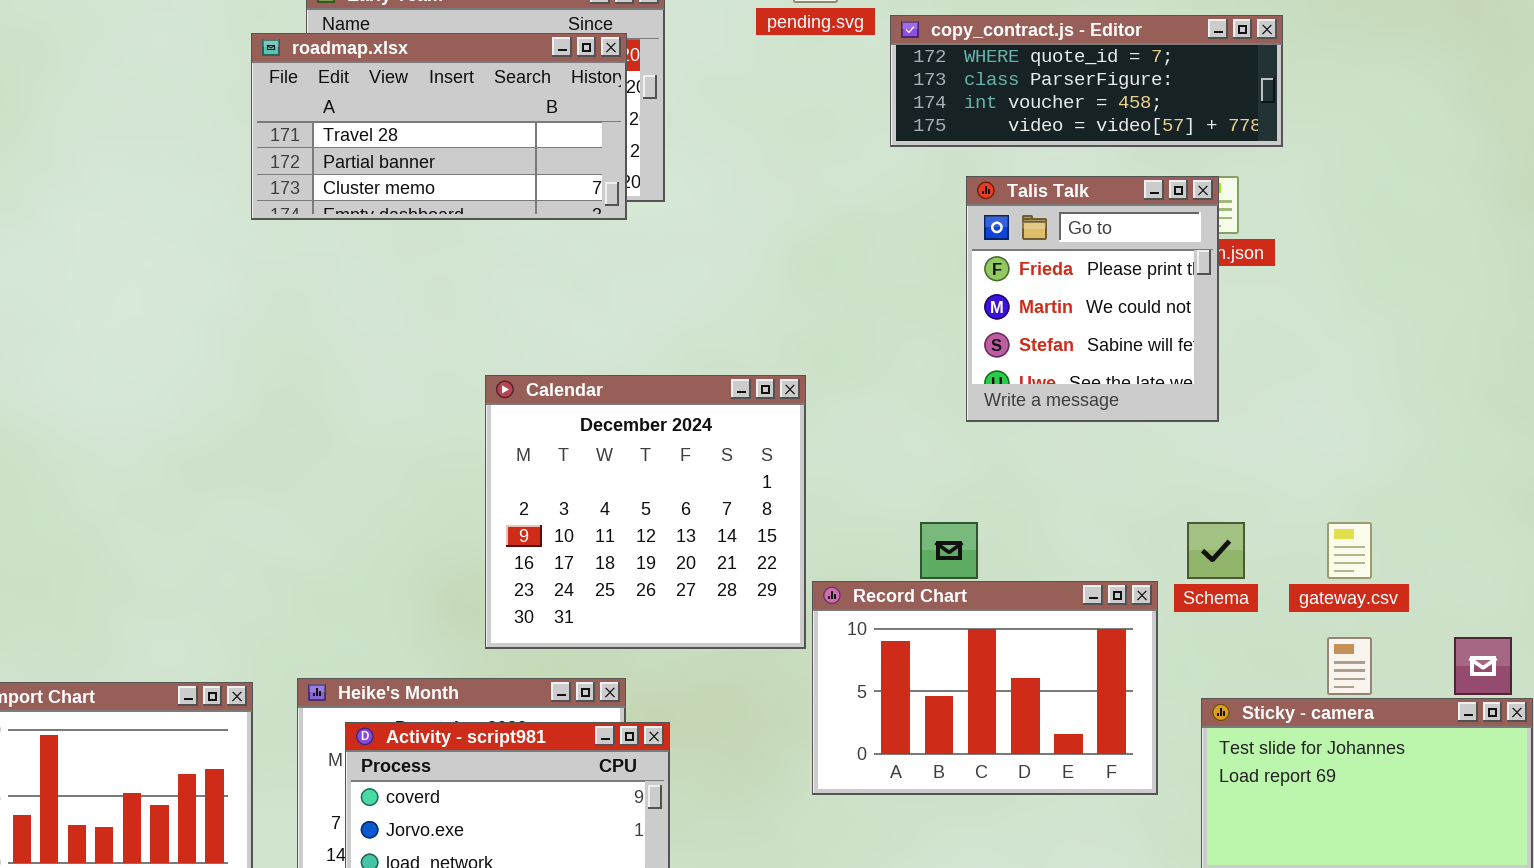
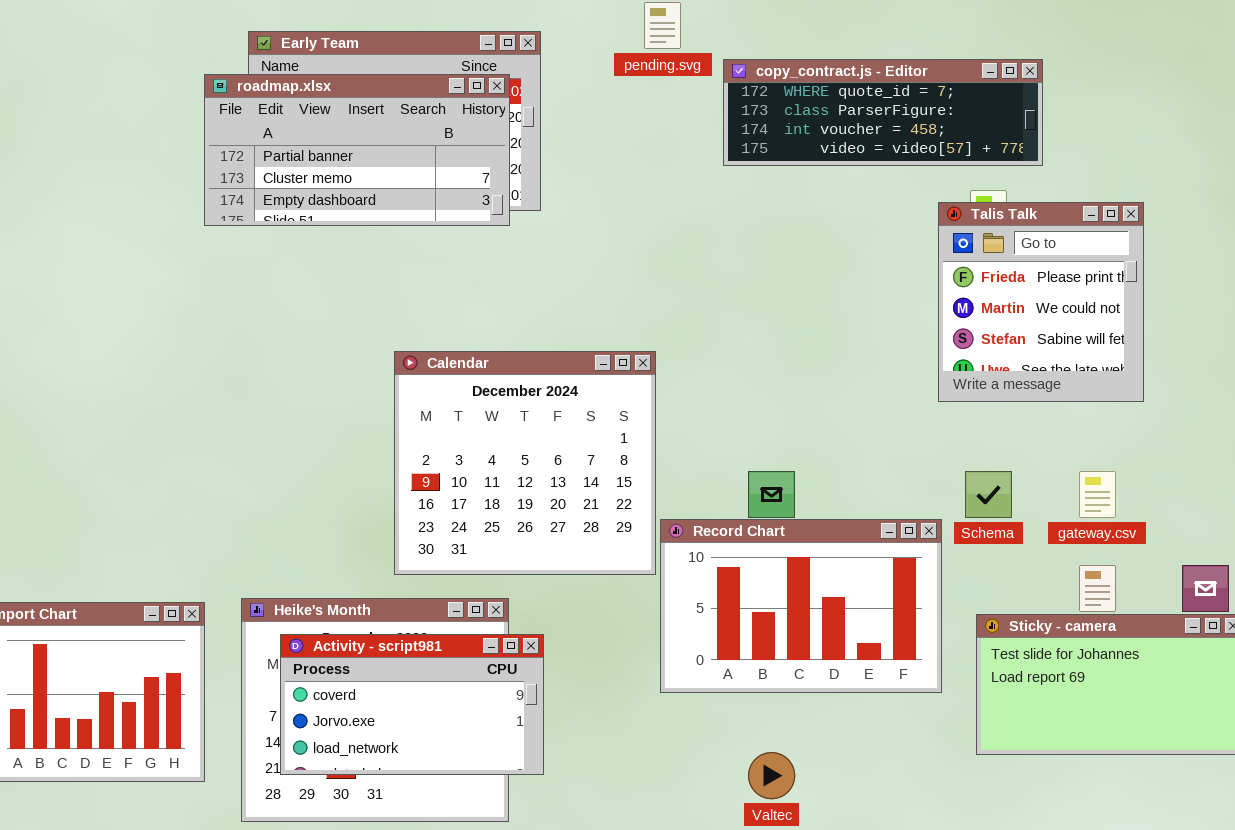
roadmap.xlsx: [251,33,627,220] -> [204,74,510,226], scrolled down 1 row
Talis Talk: [966,176,1219,422] -> [938,202,1144,402], moved

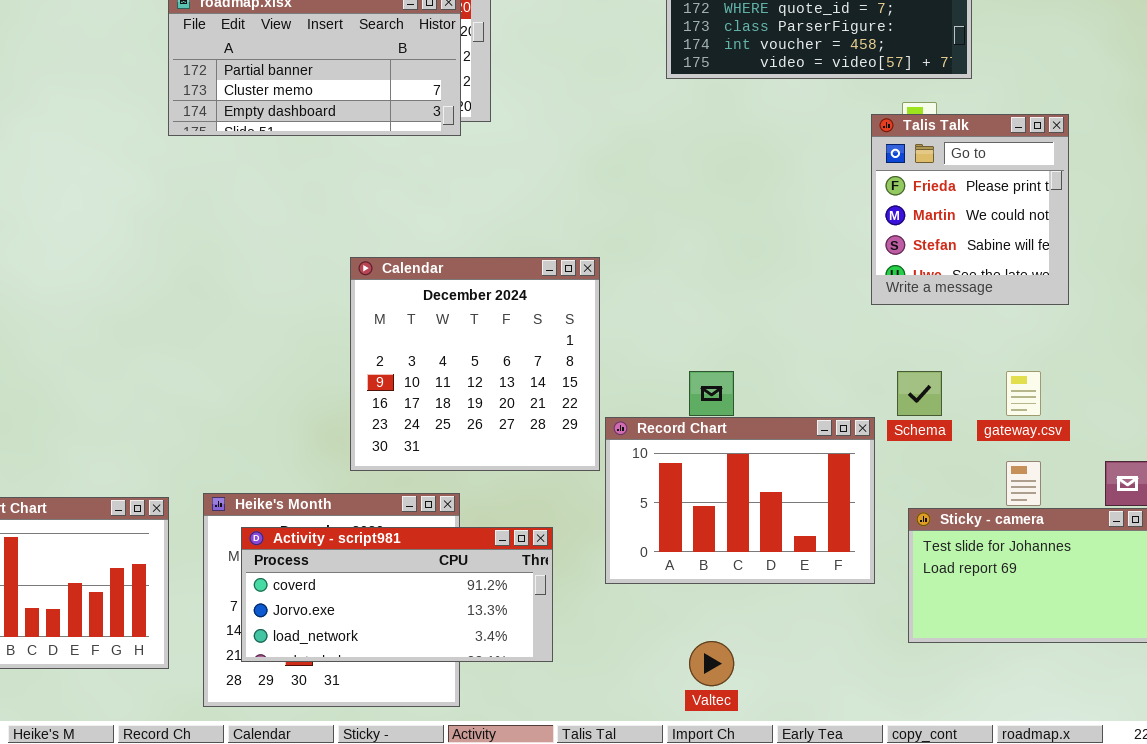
Activity - script981: [280,634,544,775] -> [241,527,553,662], resized

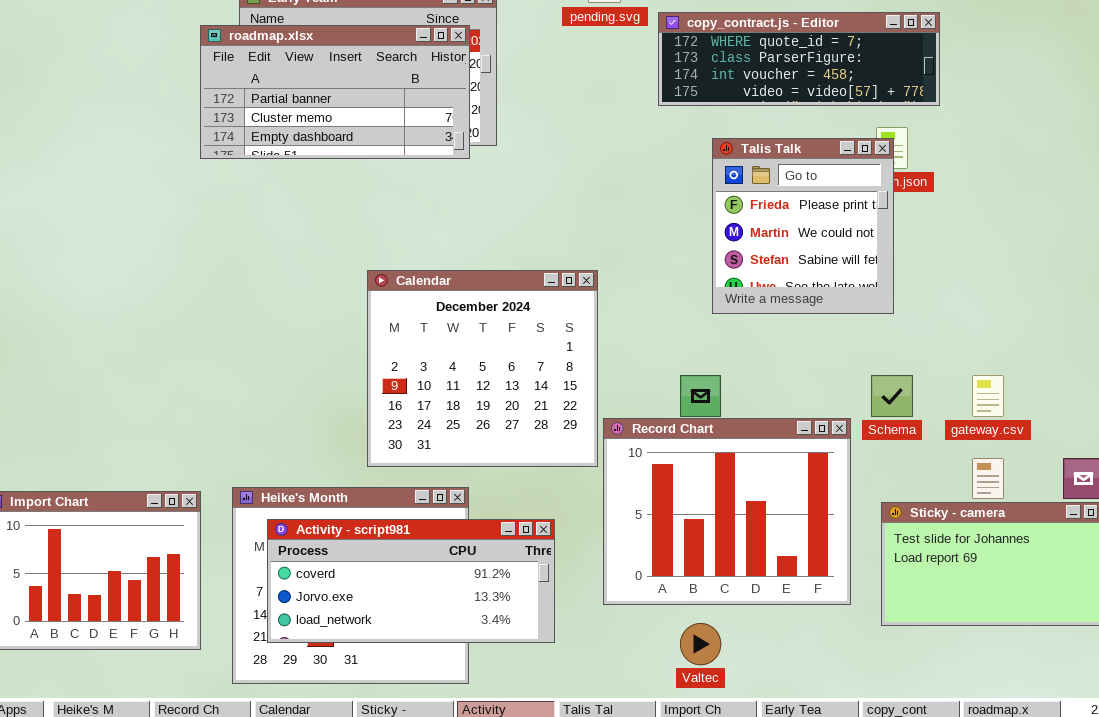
Talis Talk: [871,114,1069,305] -> [712,138,894,314], moved
Record Chart: [605,417,875,584] -> [603,418,851,605], resized

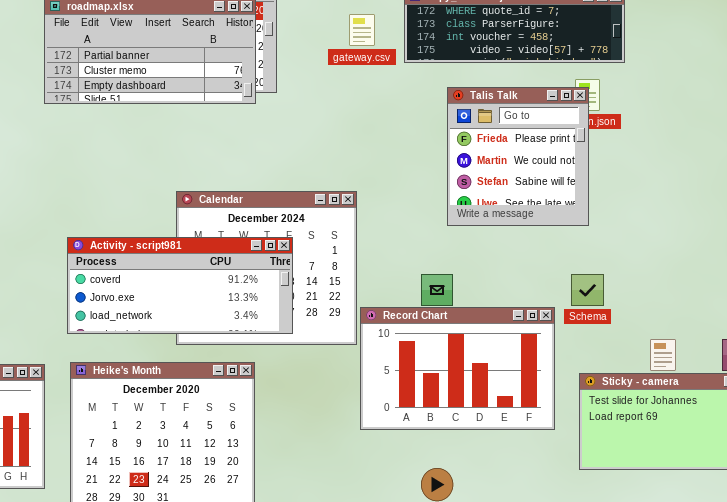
gateway.csv: [972,375,1004,417] -> [349,14,375,46], moved
Record Chart: [603,418,851,605] -> [360,307,555,430], resized
Activity - script981: [267,519,555,643] -> [67,237,293,334], moved

